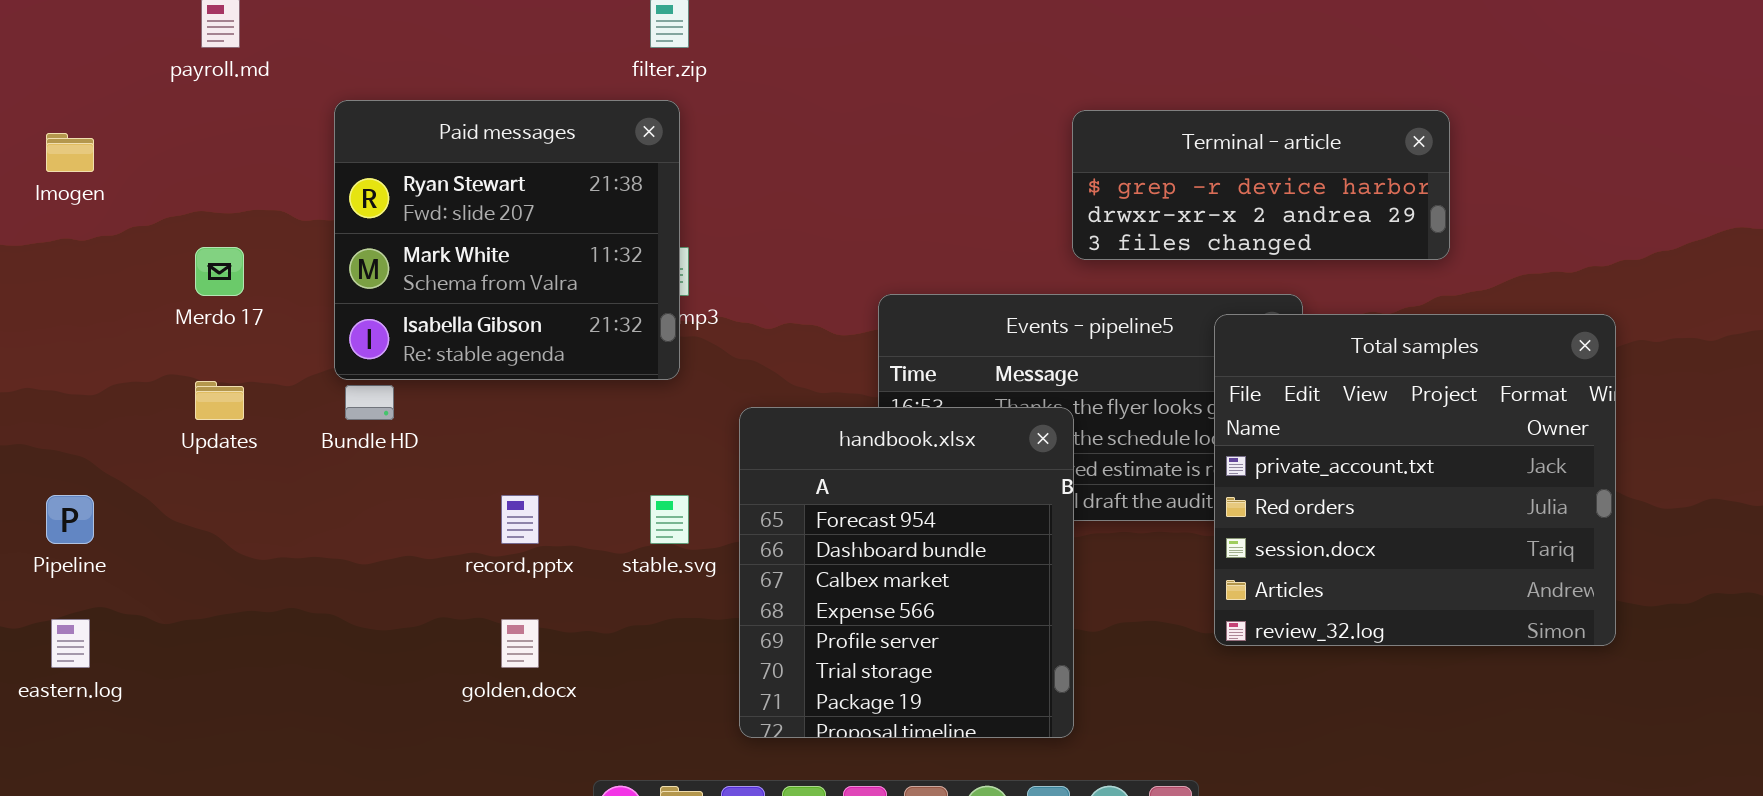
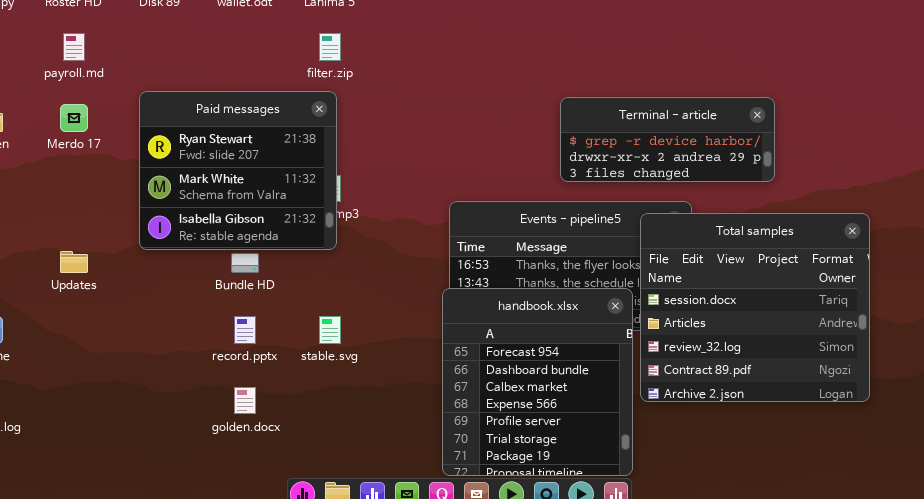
Merdo 17: [195,247,244,296] -> [60,104,88,132], moved
Total samples: [1214,314,1616,646] -> [640,213,870,402], scrolled down 2 rows
Bundle HD: [345,385,394,420] -> [231,253,259,273], moved
handbook.xlsx: [739,407,1074,738] -> [442,288,633,476], moved

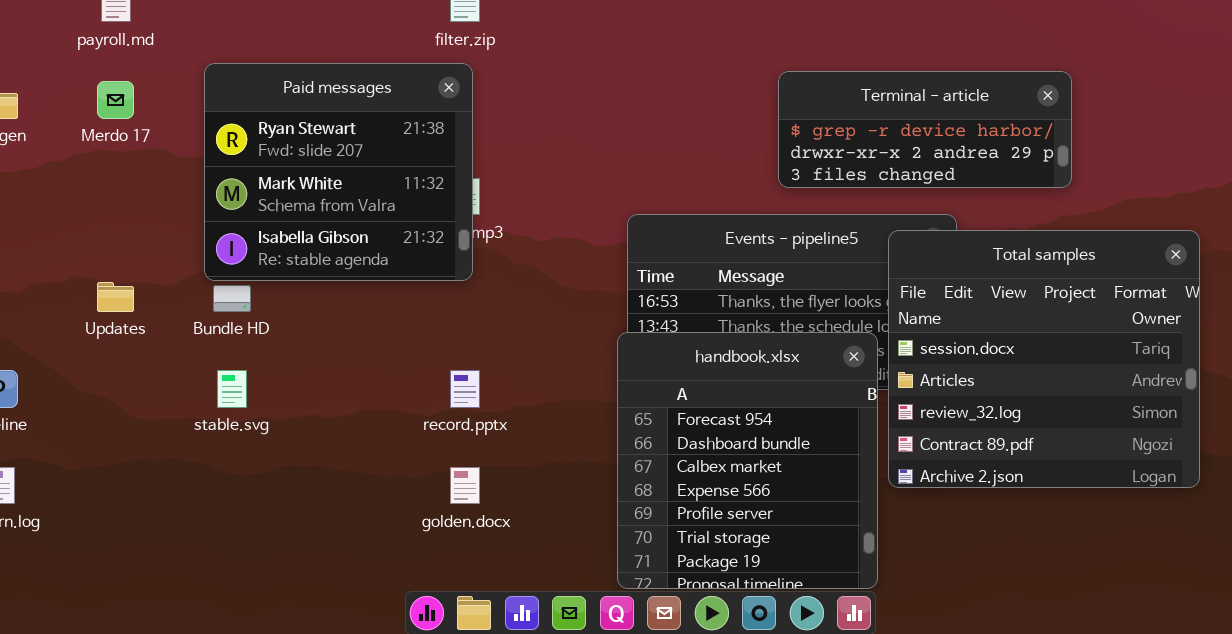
Bundle HD: [231,253,259,273] -> [213,285,251,312], moved
record.pptx: [234,316,256,344] -> [450,370,480,408], moved
stable.svg: [319,316,341,344] -> [217,370,247,408], moved
golden.docx: [234,387,256,414] -> [450,467,480,504], moved

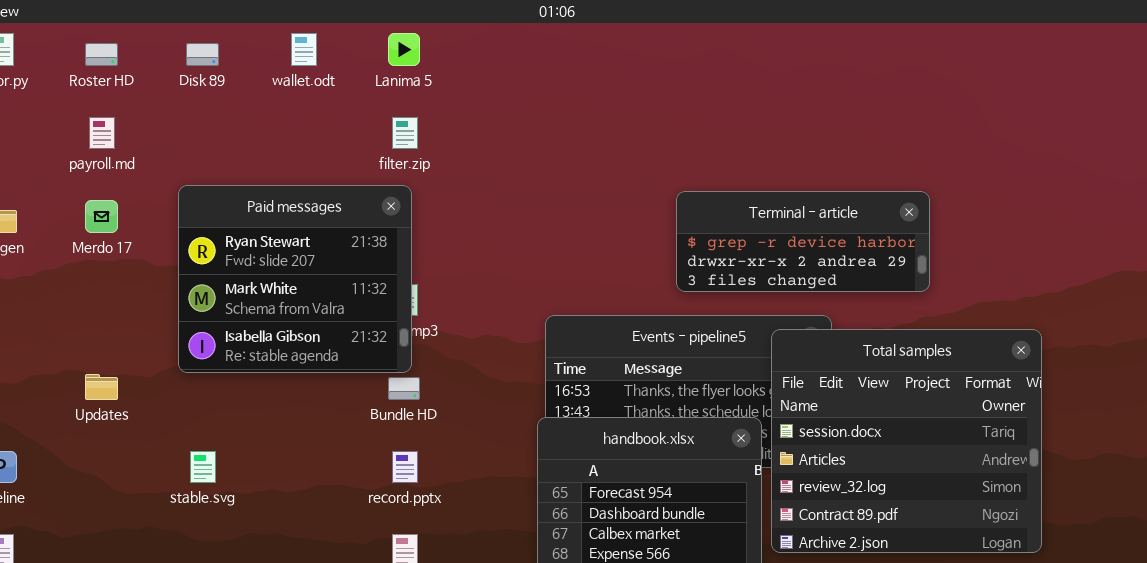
Bundle HD: [213,285,251,312] -> [388,377,420,400], moved

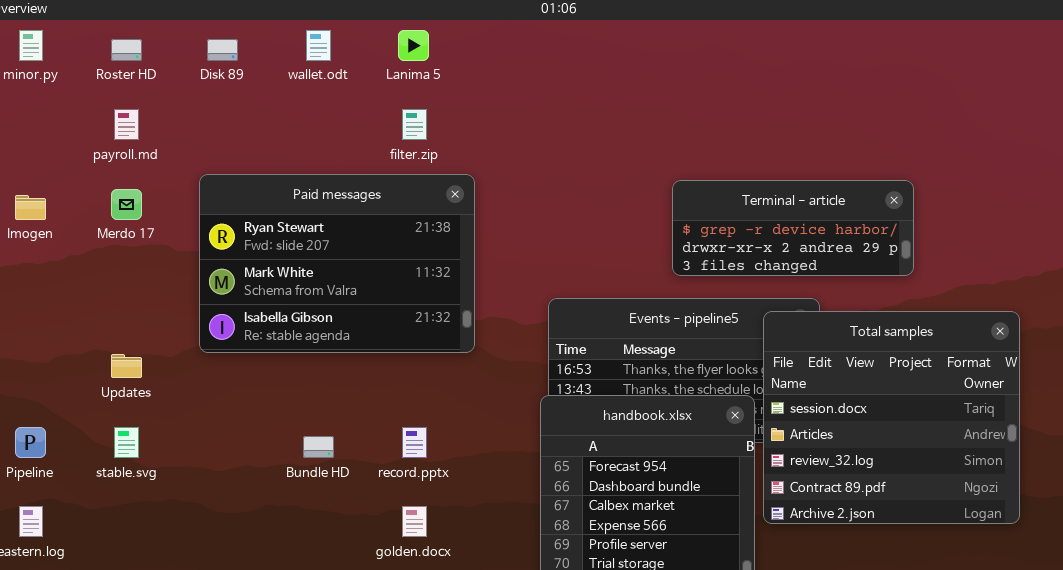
Paid messages: [178,185,412,373] -> [199,174,475,353], resized
Bundle HD: [388,377,420,400] -> [303,436,334,458], moved
stable.svg: [190,451,216,483] -> [114,427,139,458], moved

